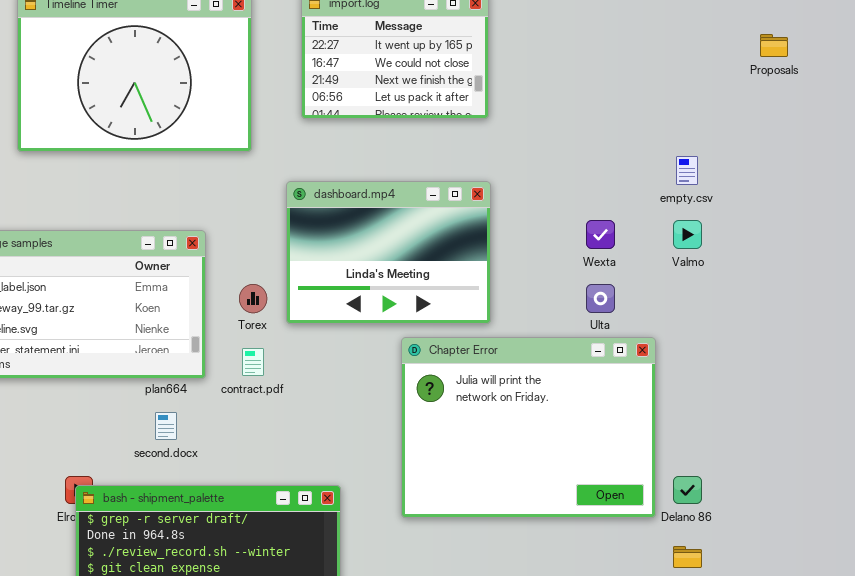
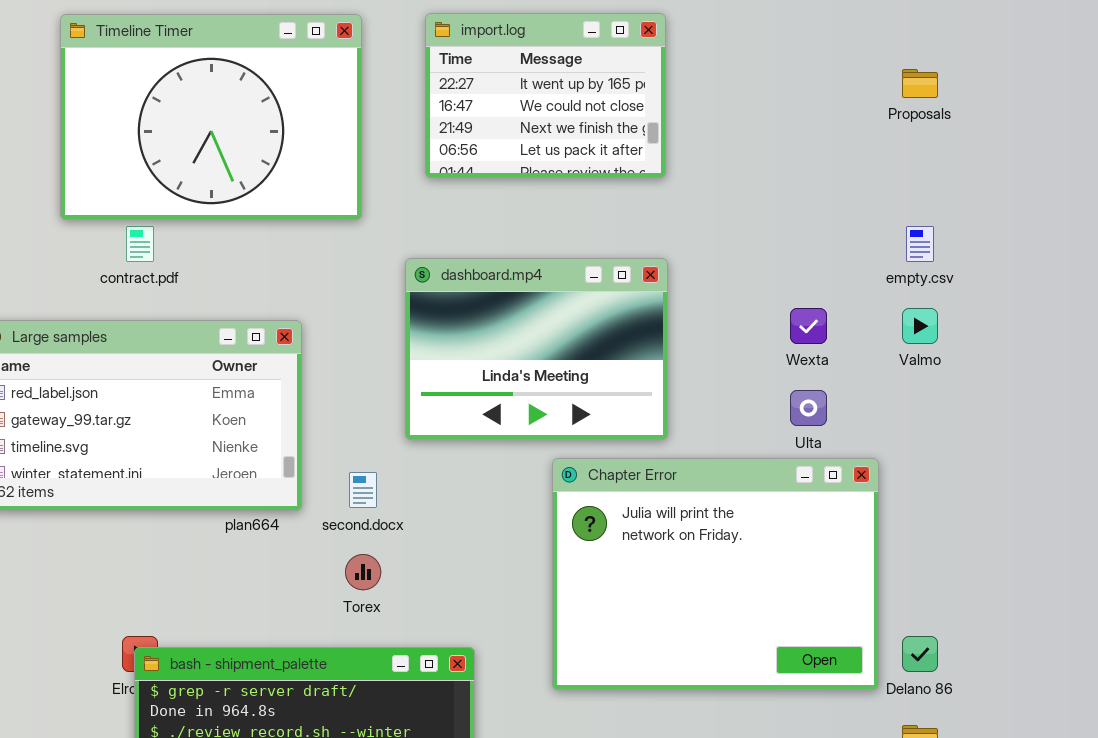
Proposals: [760,34,788,57] -> [902,69,938,98], moved
Torex: [239,284,267,313] -> [345,554,381,590], moved
contract.pdf: [242,348,264,376] -> [126,226,154,262], moved
second.docx: [155,412,177,440] -> [349,472,377,508], moved

